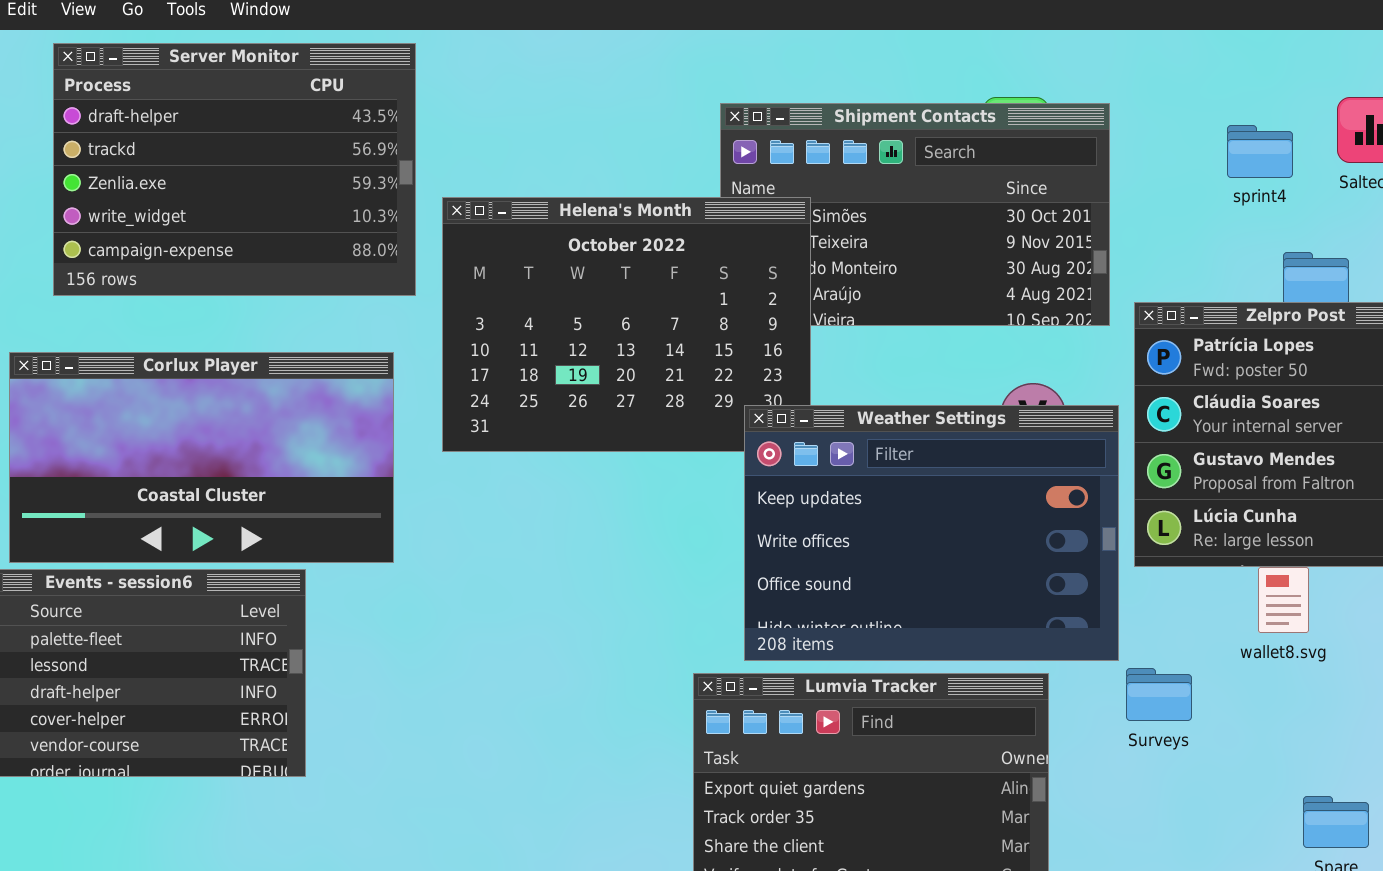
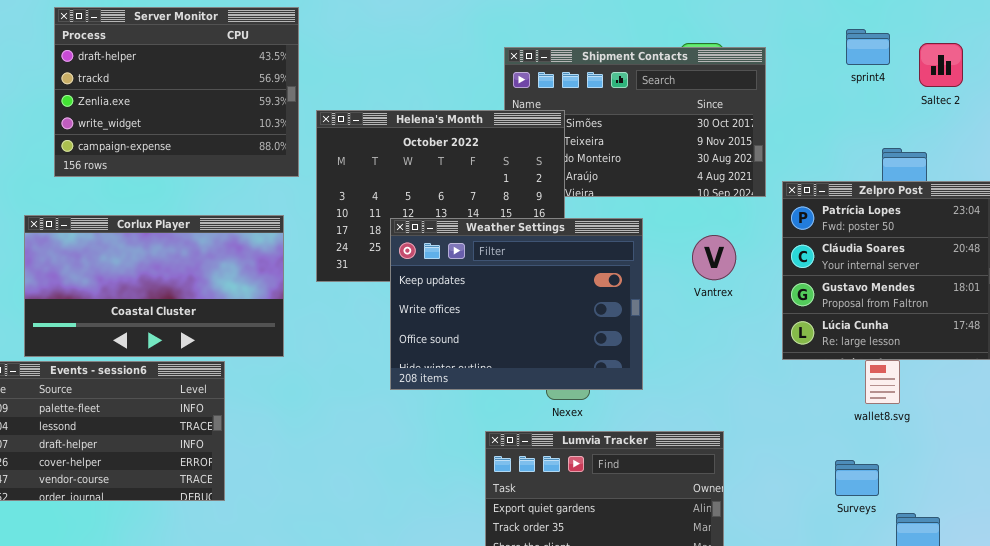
sprint4: [1227,125,1293,178] -> [846,29,890,65], moved
Weather Settings: [744,405,1119,661] -> [390,218,643,390], moved
Surveys: [1126,668,1192,721] -> [835,460,879,496], moved

